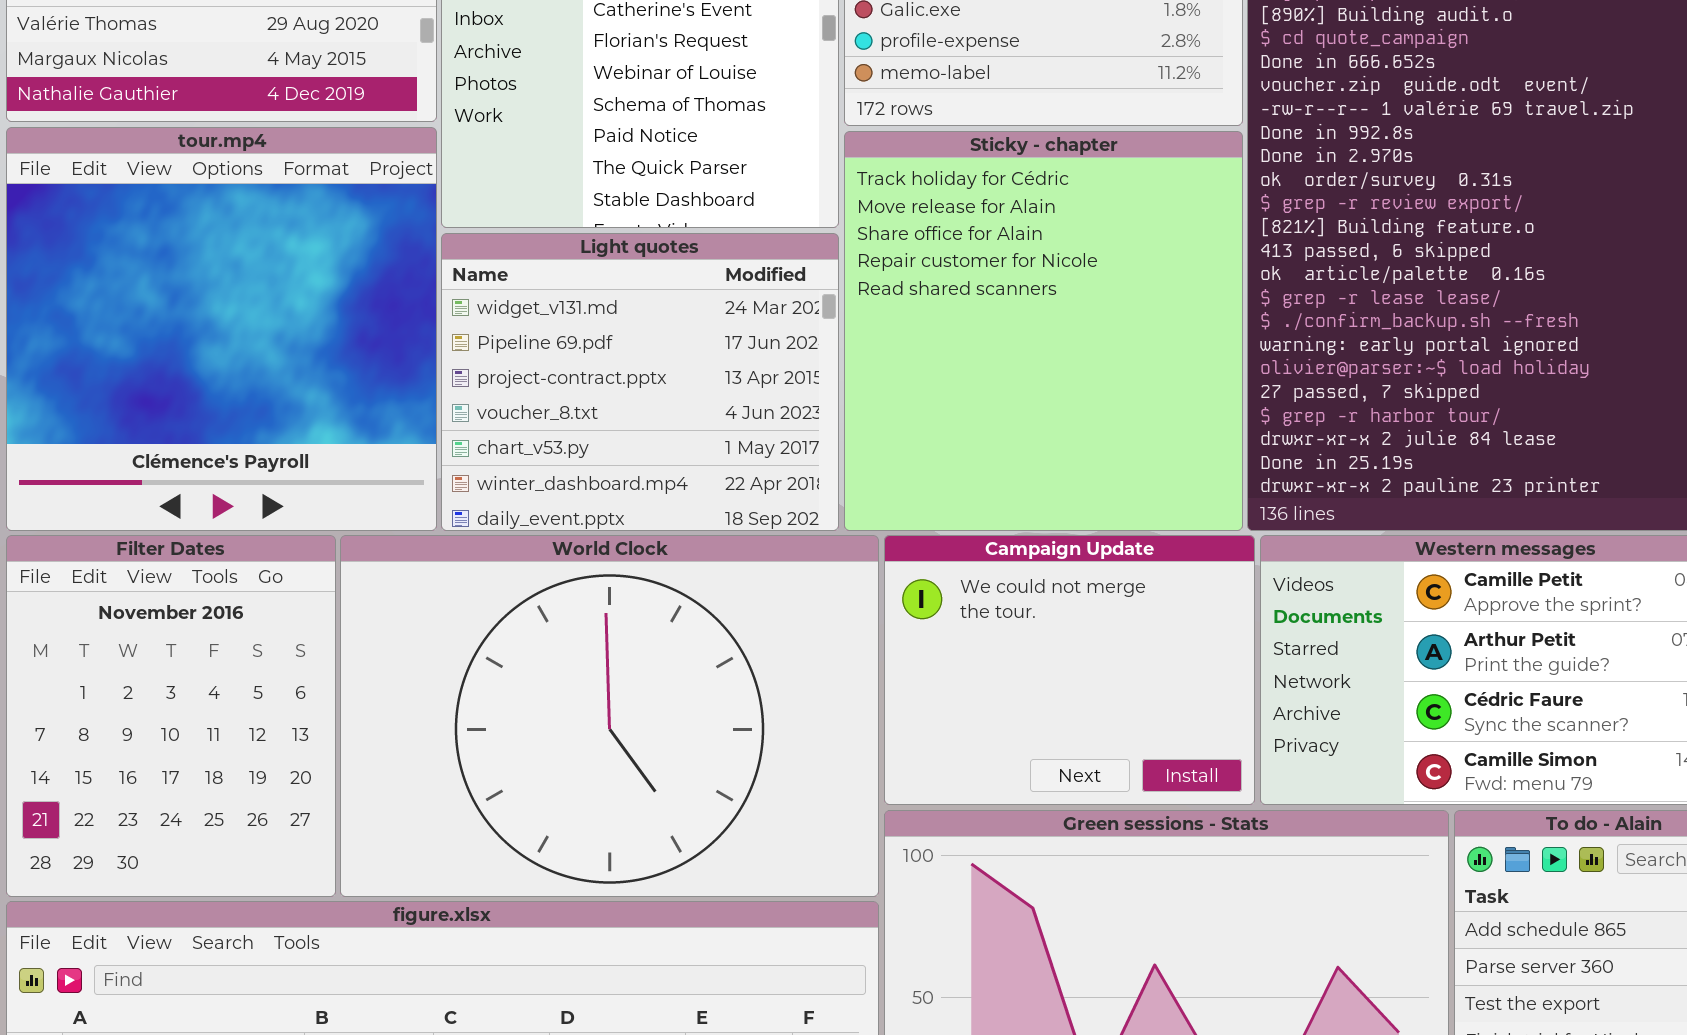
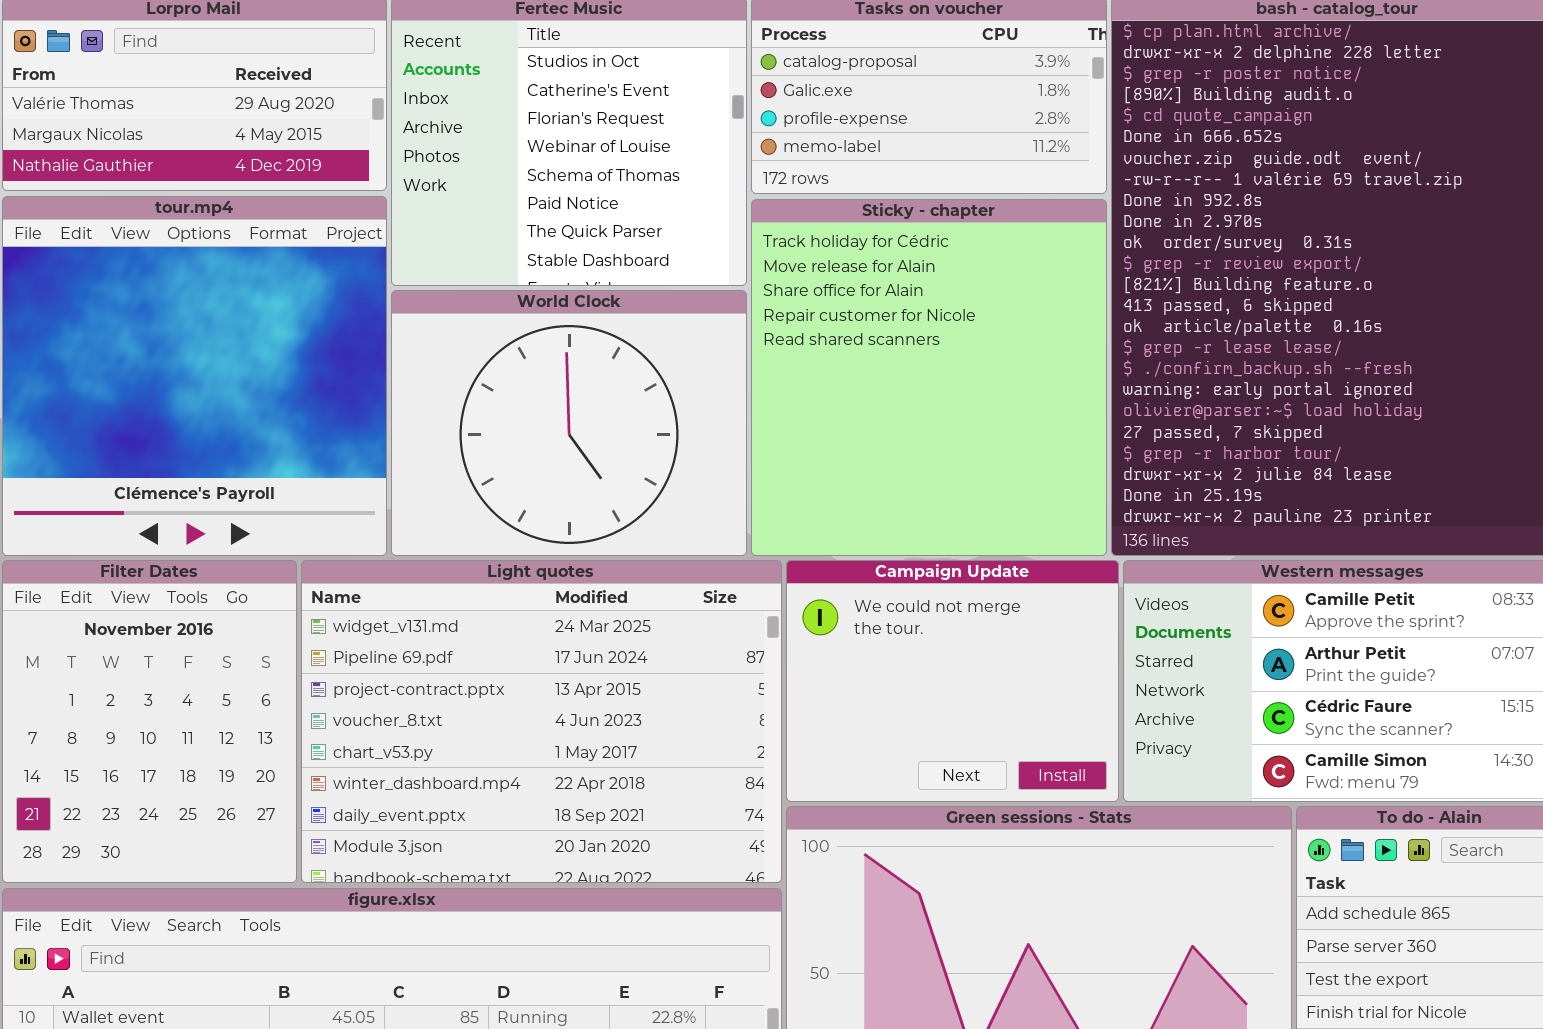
Light quotes: [441,233,839,531] -> [301,560,782,883], moved, resized
World Clock: [340,535,879,897] -> [391,290,747,556], moved, resized

